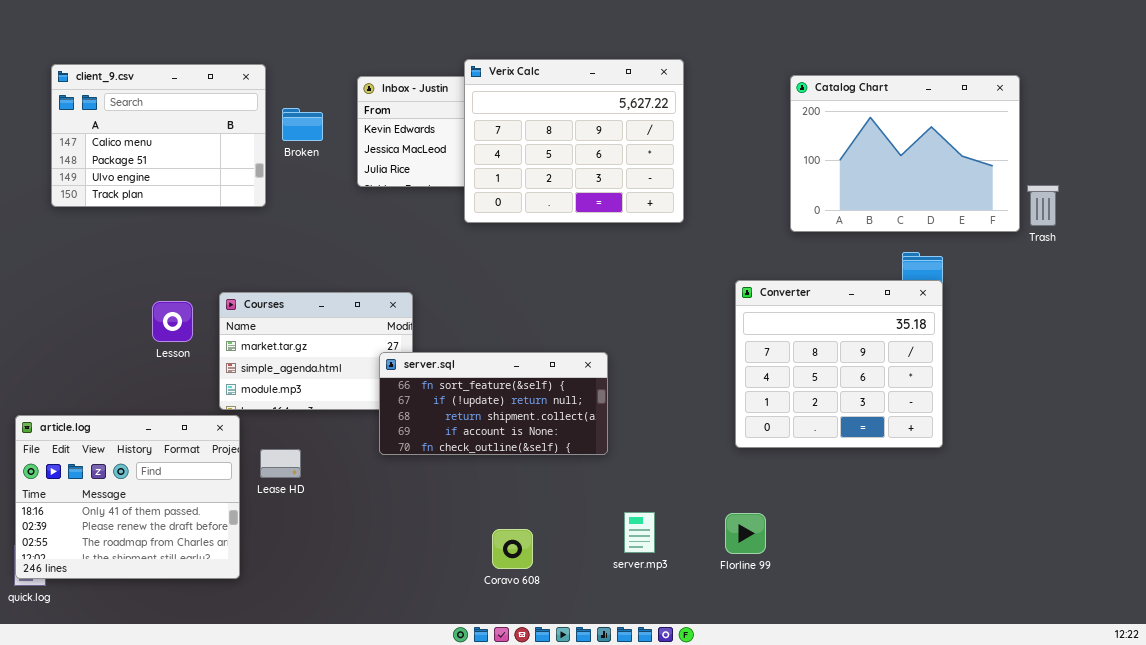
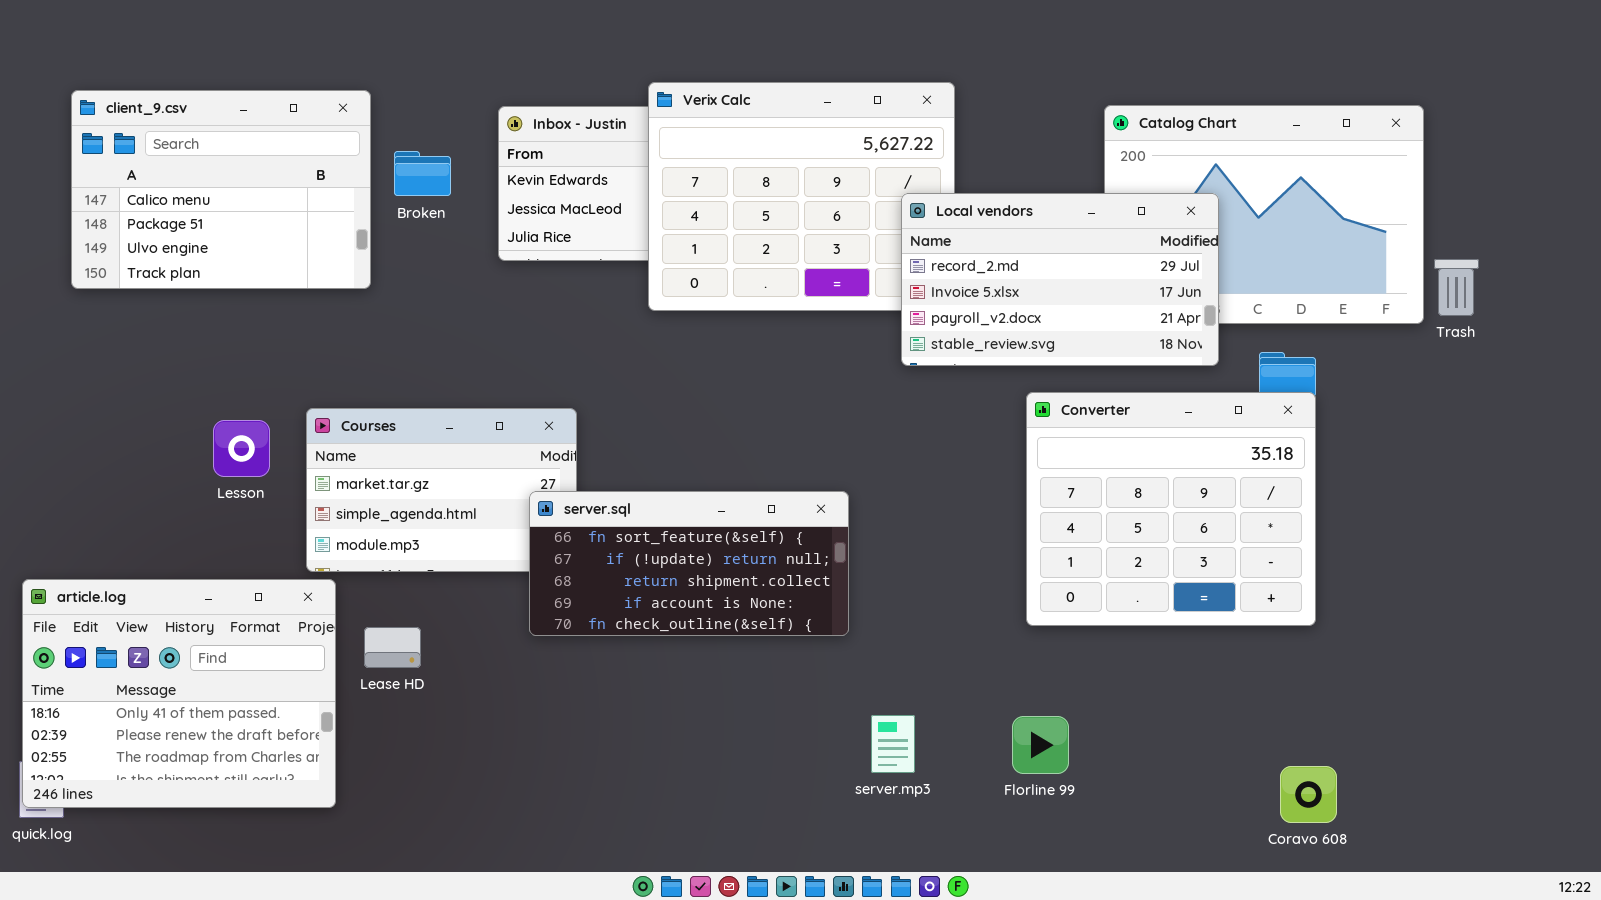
Local vendors: none -> [901,193,1219,366], opened
Coravo 608: [492,529,533,569] -> [1280,766,1337,823], moved

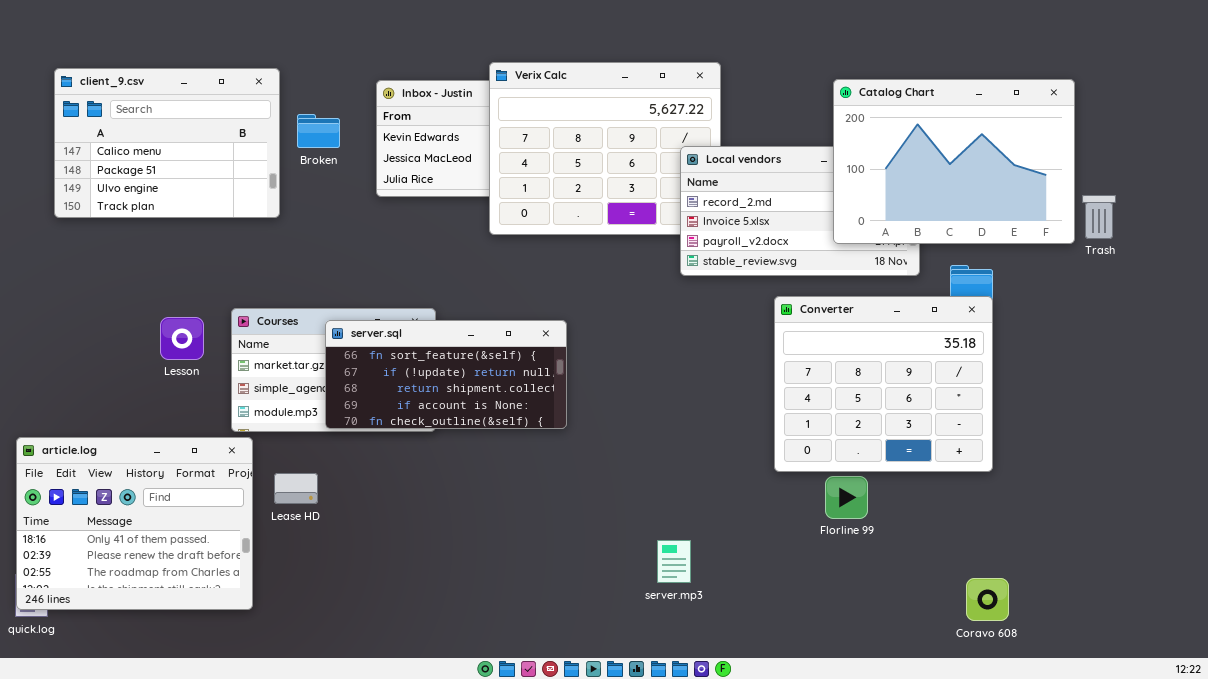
Catalog Chart: [1104,105,1424,324] -> [833,79,1075,244], raised
server.sql: [529,491,849,636] -> [325,320,567,429], moved
Florline 99: [1012,716,1069,774] -> [825,476,868,519], moved

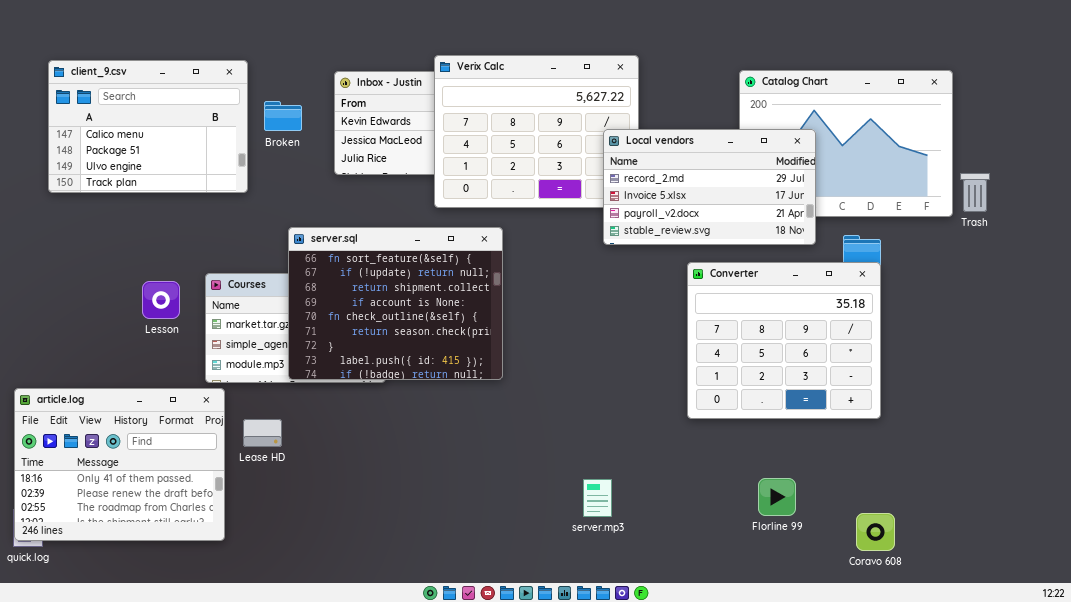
Local vendors: [680,146,920,276] -> [603,129,816,245], raised
server.sql: [325,320,567,429] -> [288,227,503,380], resized
Florline 99: [825,476,868,519] -> [758,478,796,516], moved

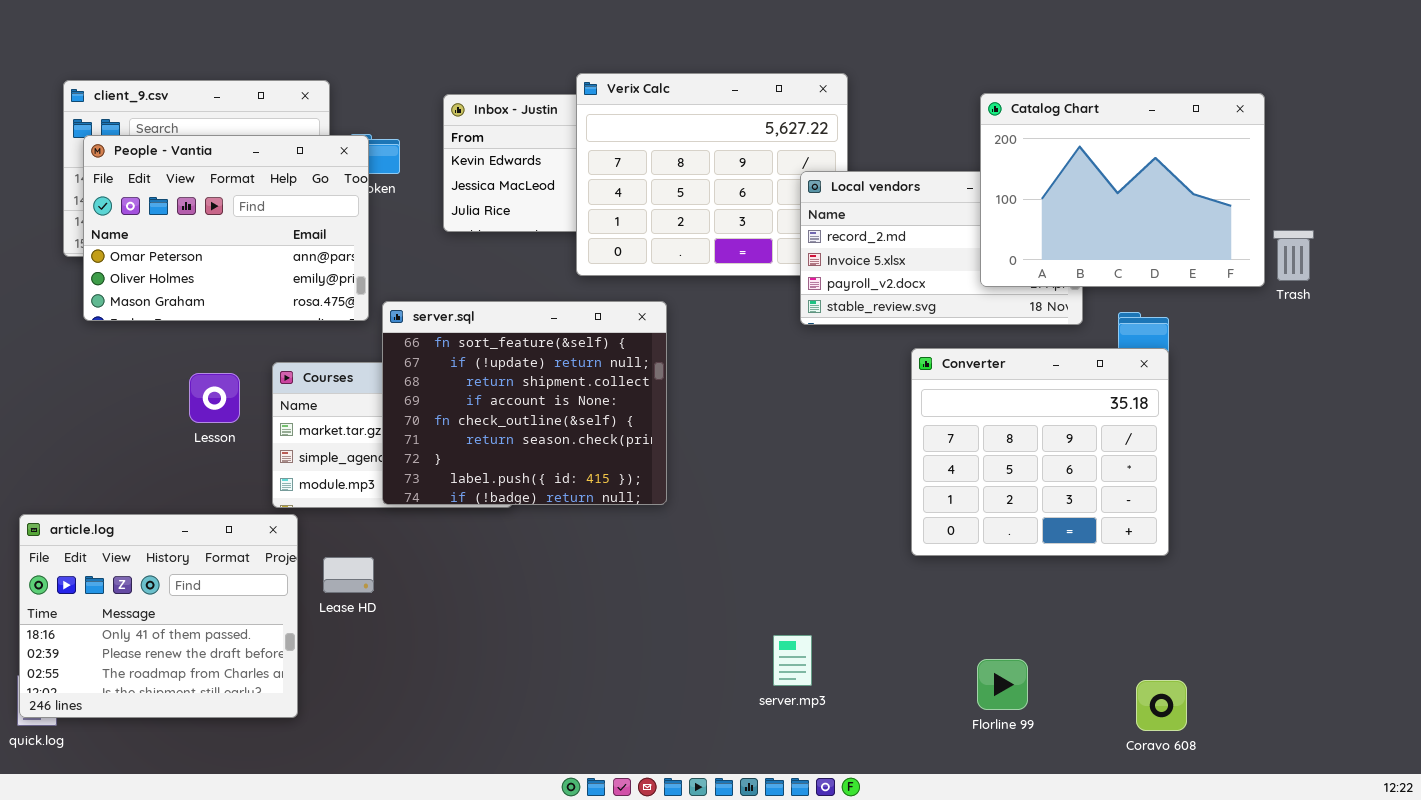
Catalog Chart: [739,70,953,217] -> [980,93,1265,287], raised
People - Vantia: none -> [83,135,369,321], opened
Florline 99: [758,478,796,516] -> [977,659,1028,710], moved

